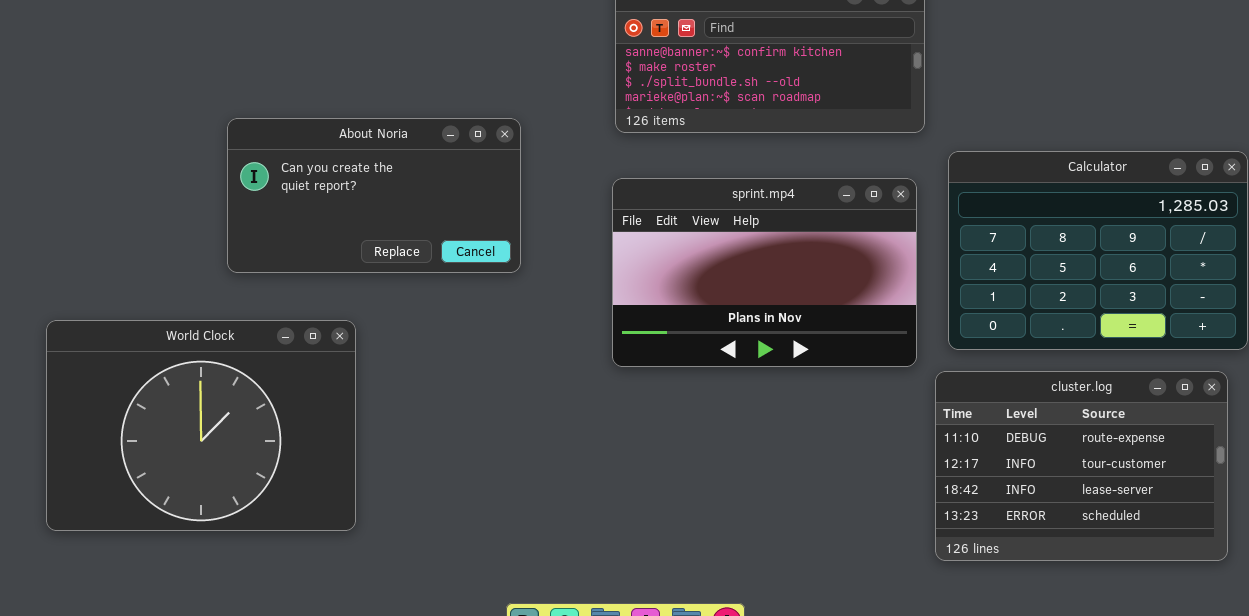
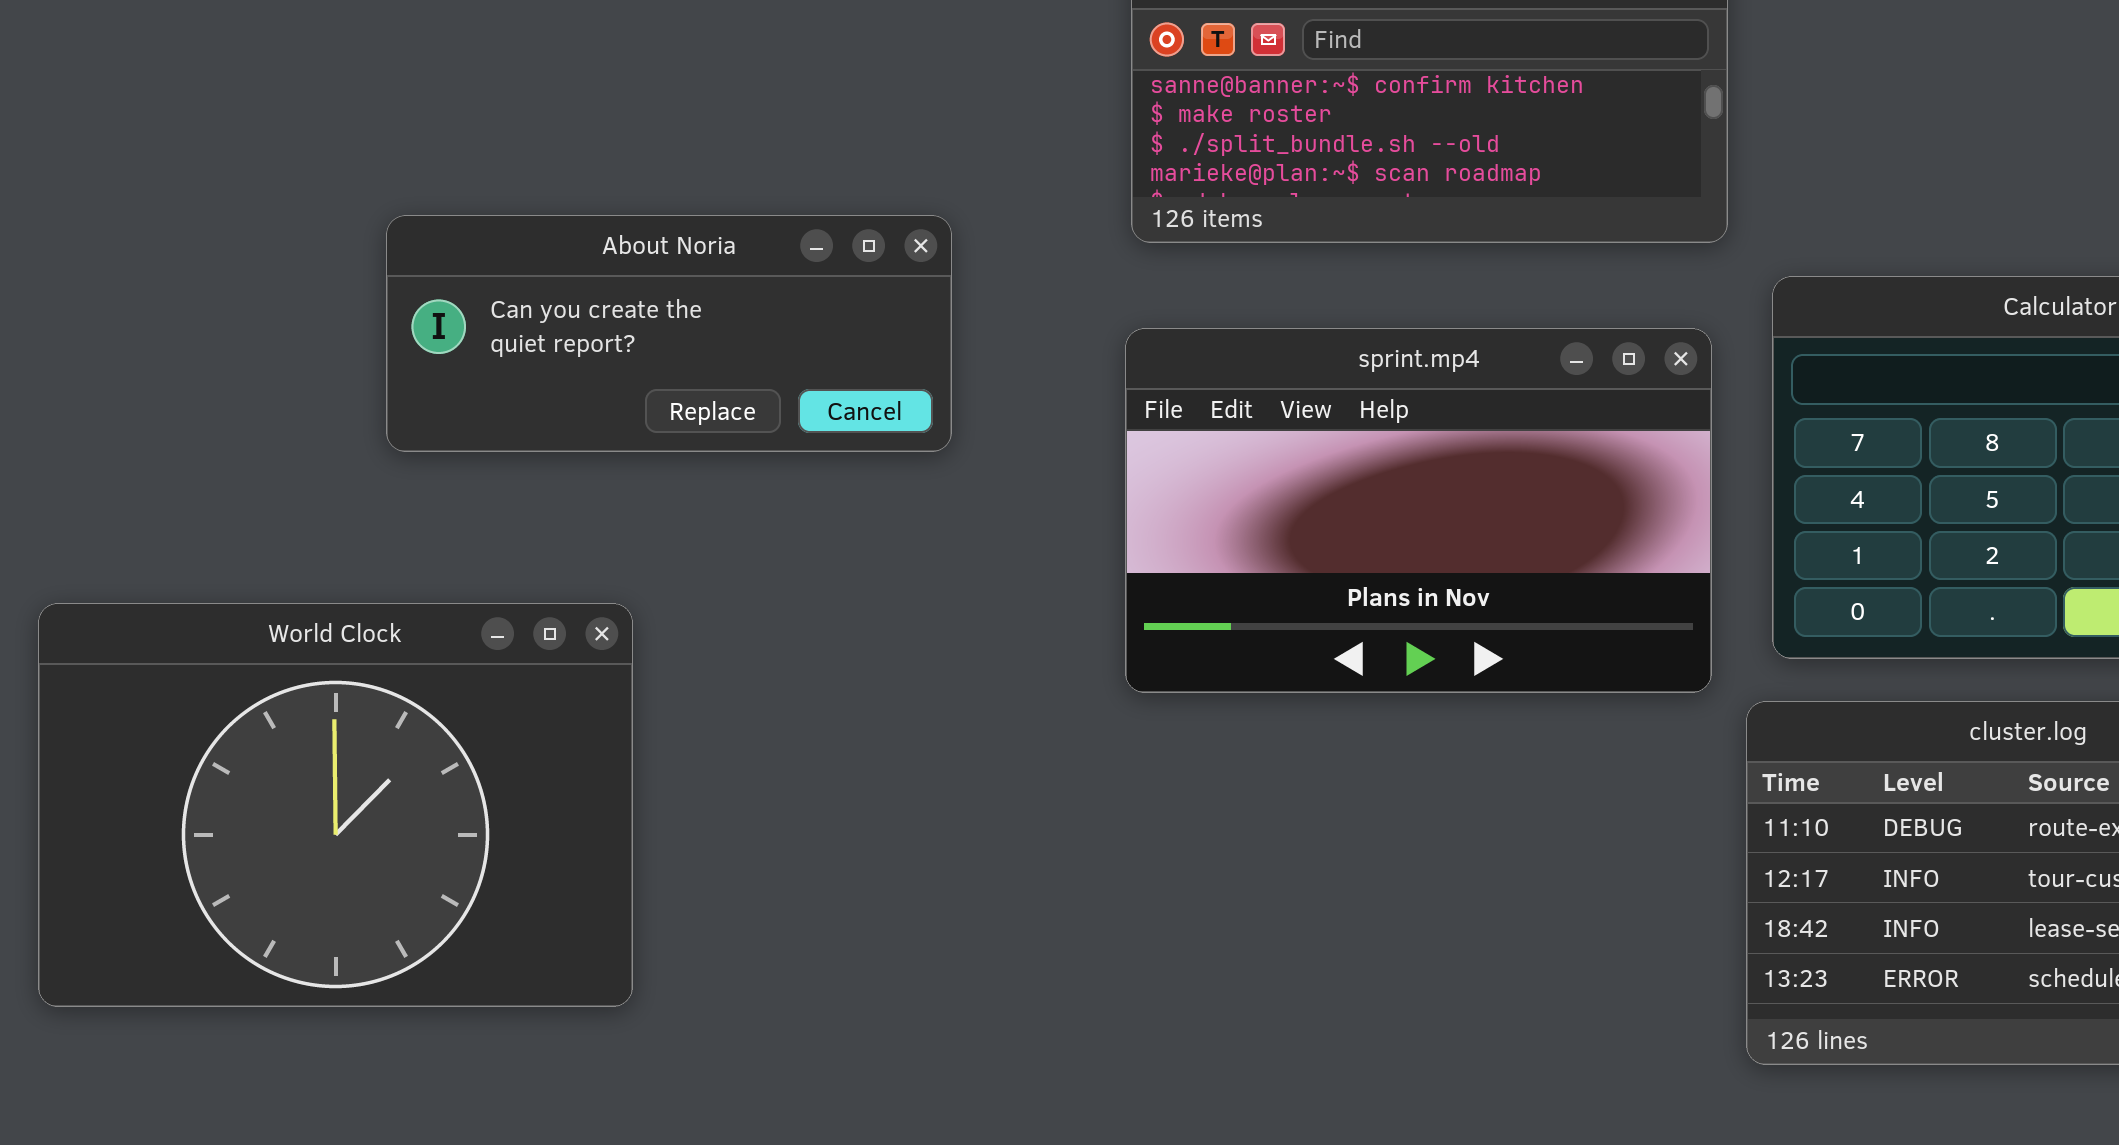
About Noria: [227,118,521,273] -> [386,215,952,452], resized

